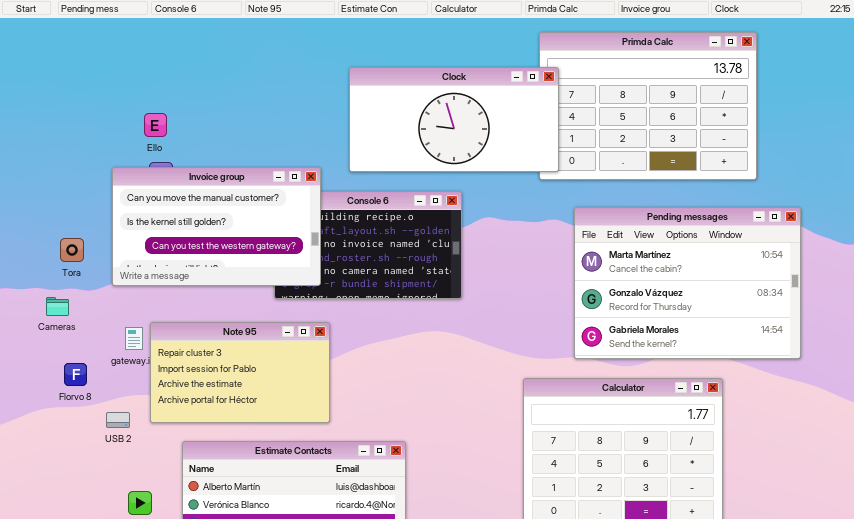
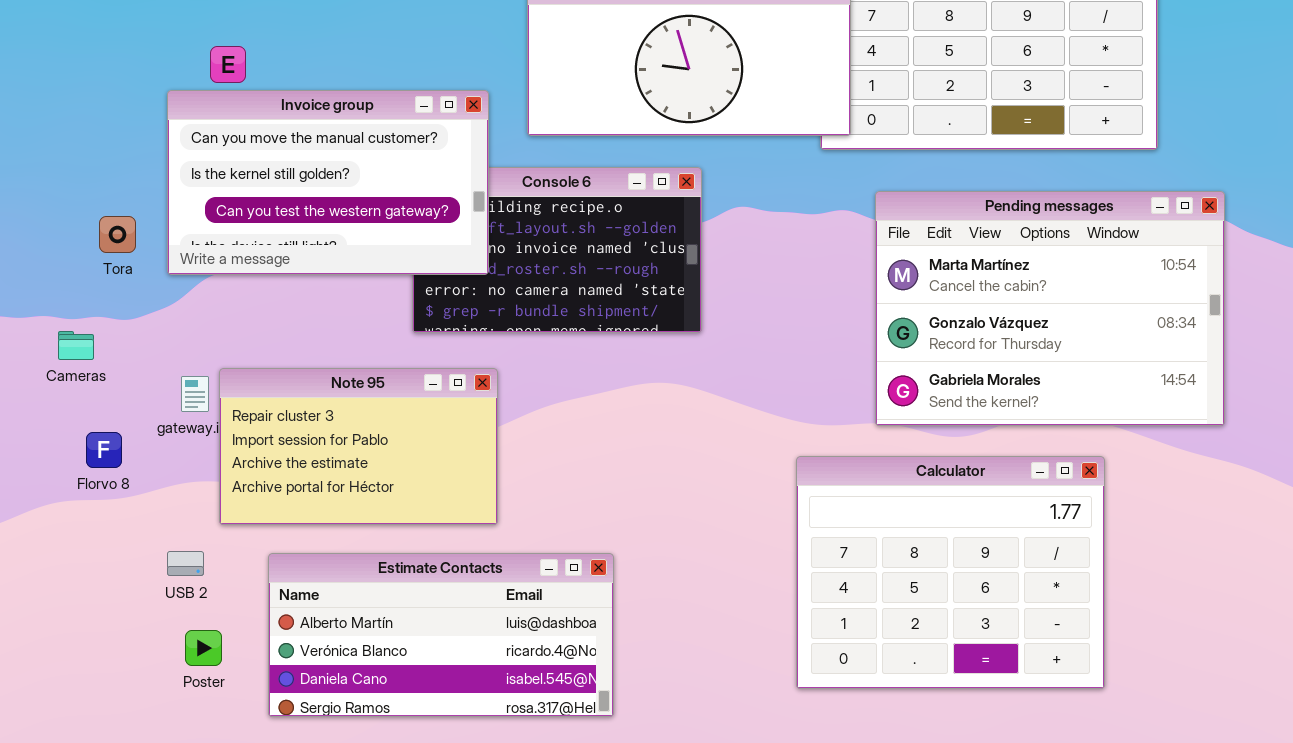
Invoice group: [112,167,321,286] -> [167,90,489,275], moved
Tora: [60,238,84,262] -> [99,216,136,253], moved
USB 2: [106,412,130,428] -> [167,551,204,576], moved

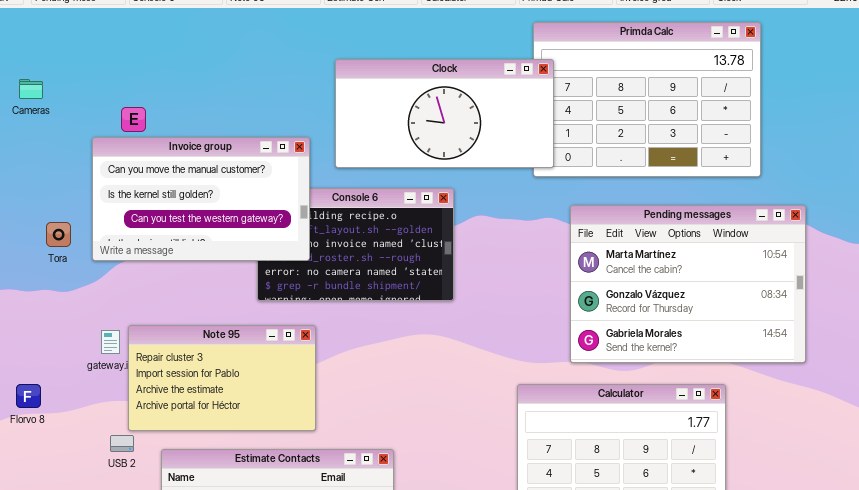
Cameras: [58,331,94,360] -> [19,79,43,99], moved
Florvo 8: [86,432,122,468] -> [16,384,41,408], moved
USB 2: [167,551,204,576] -> [110,435,134,452], moved

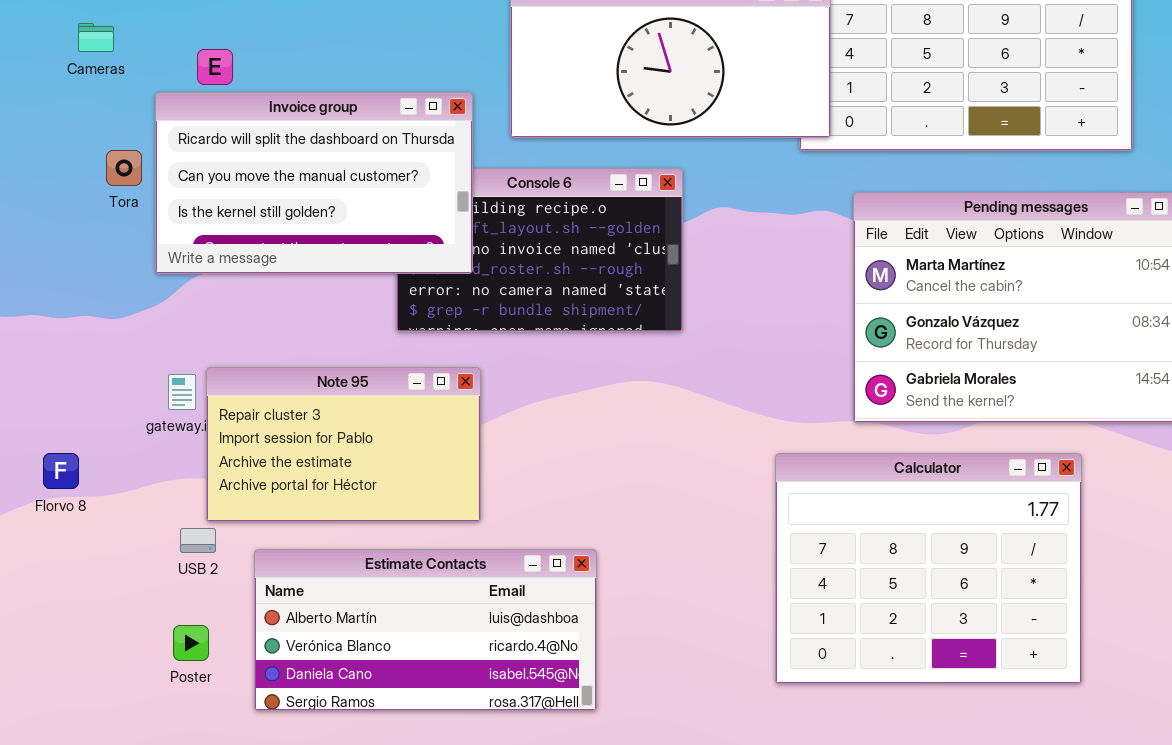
Cameras: [19,79,43,99] -> [78,23,114,52], moved
Invoice group: [92,137,310,261] -> [155,92,473,274], scrolled up 1 row
Tora: [46,222,71,247] -> [106,150,142,186], moved

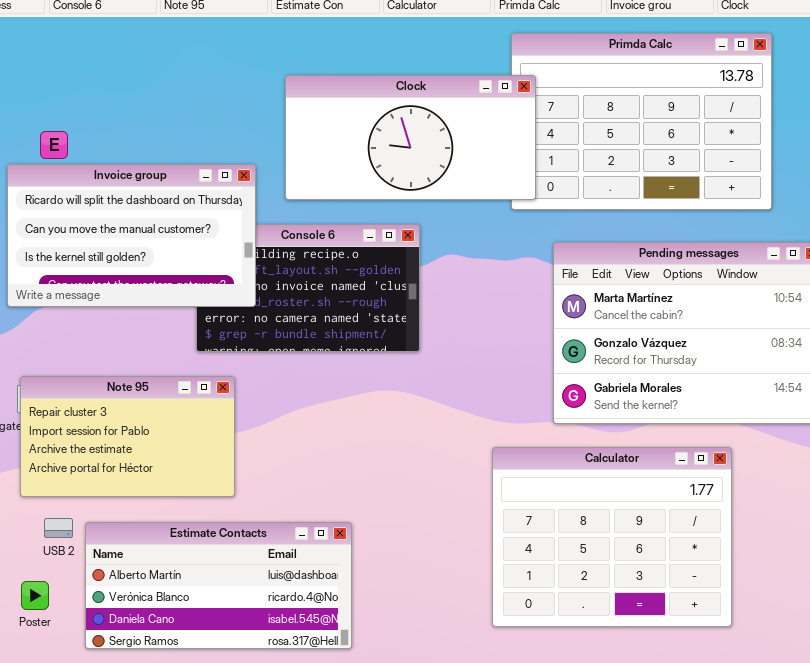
Note 95: [206,367,481,522] -> [20,376,235,497], moved
USB 2: [180,528,216,553] -> [44,518,73,538], moved

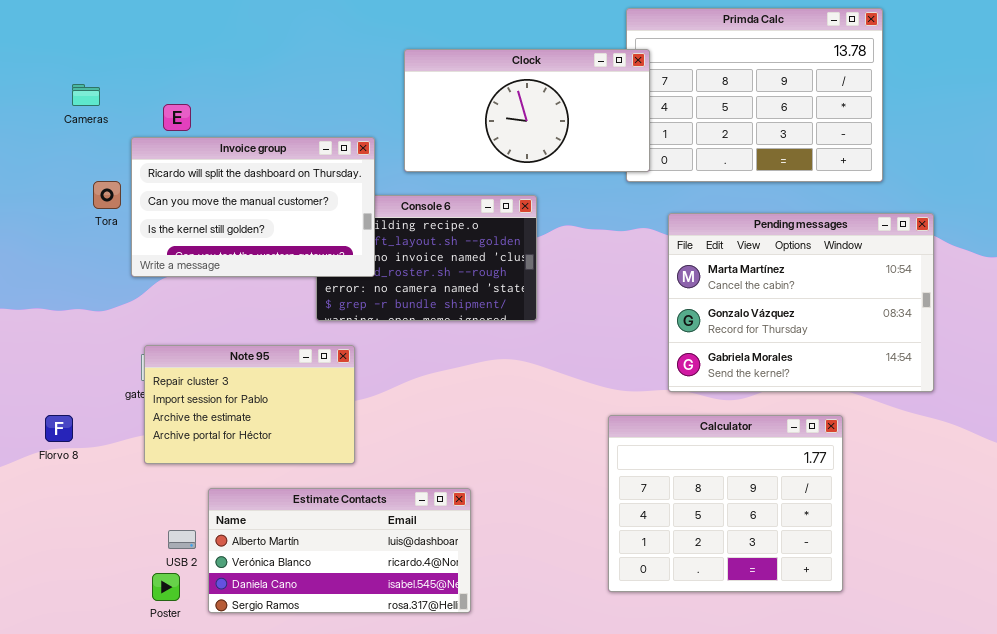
USB 2: [44,518,73,538] -> [168,530,196,549], moved
Poster: [21,581,49,610] -> [152,573,180,601], moved

